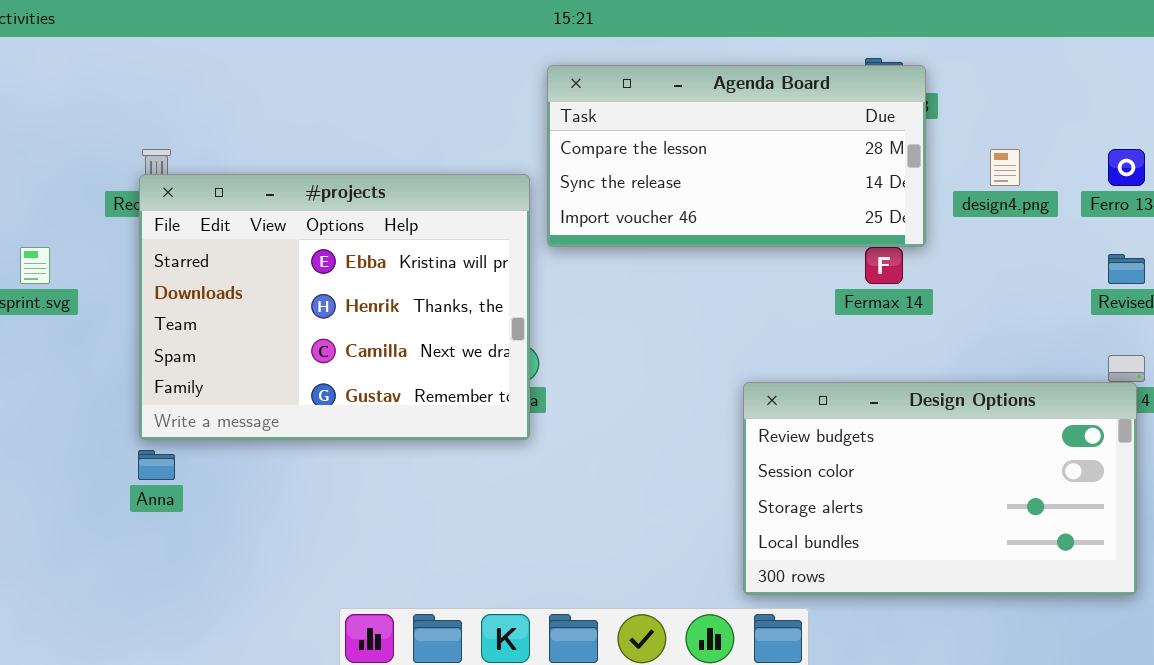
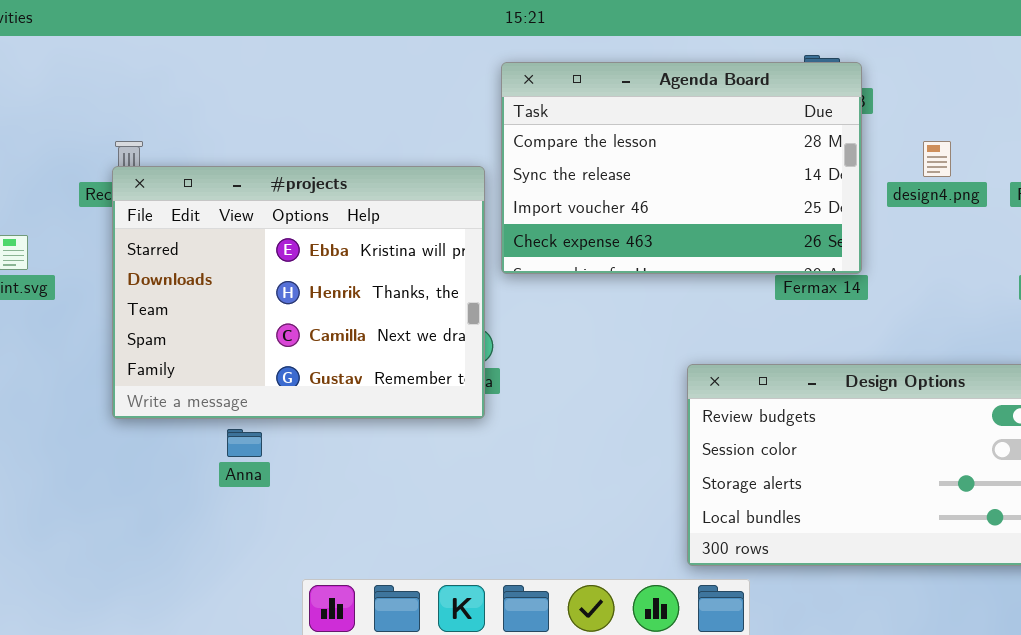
Agenda Board: [547,65,926,247] -> [501,62,862,274], resized
Anna: [138,450,175,480] -> [227,429,262,457], moved

